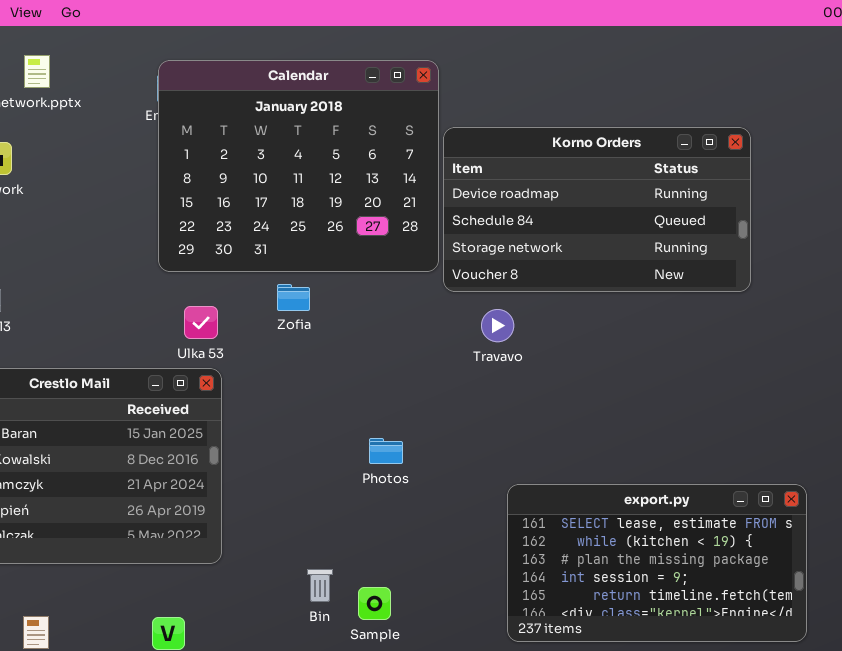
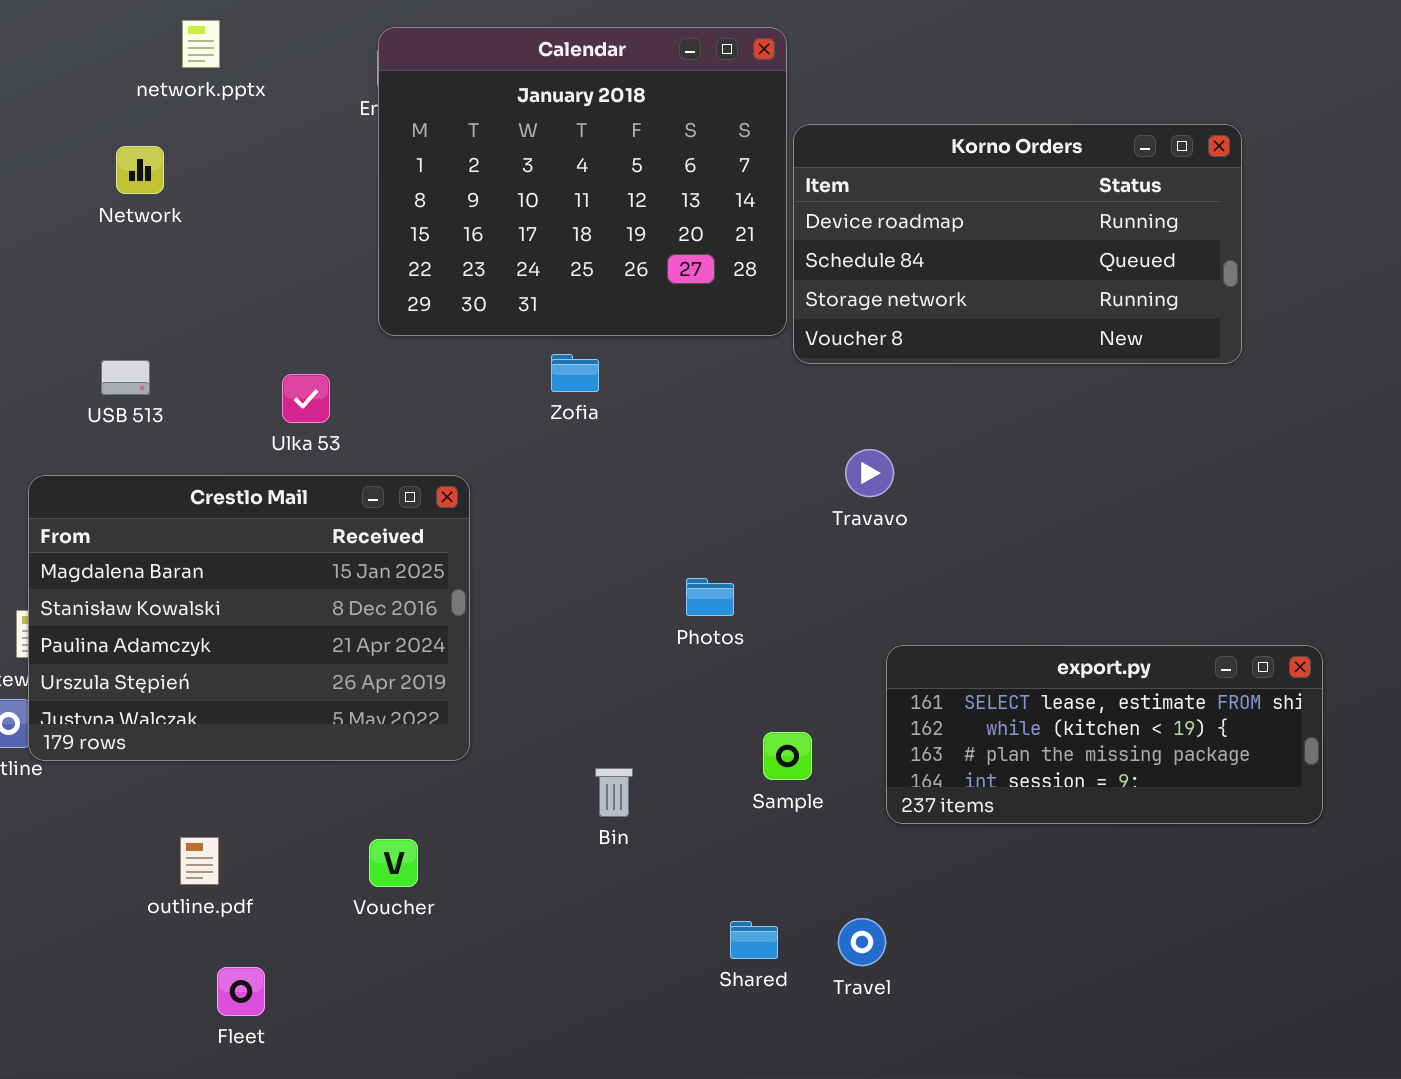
Ulka 53: [184,306,218,339] -> [282,374,330,423], moved
Travavo: [481,309,514,342] -> [845,449,894,497], moved
export.py: [507,484,807,642] -> [886,645,1323,824], resized
Sample: [358,587,391,620] -> [763,732,812,780], moved

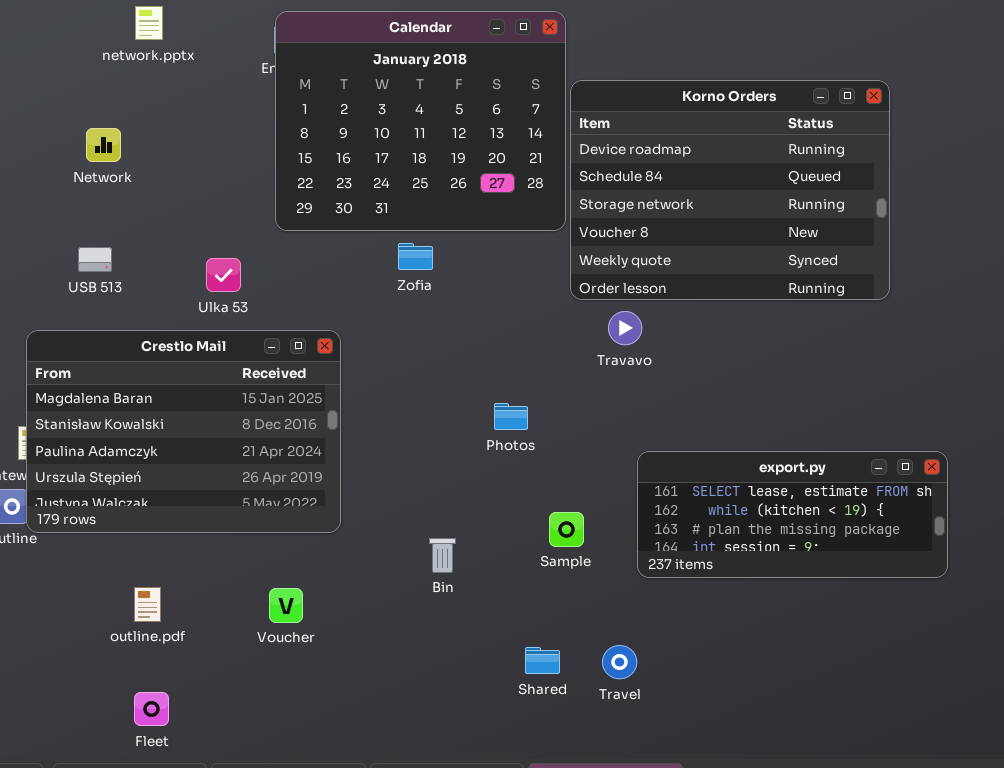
Korno Orders: [793,124,1242,364] -> [570,80,890,300], resized
Network: [116,146,164,194] -> [86,128,121,162], moved
Fleet: [217,967,265,1016] -> [134,692,169,726], moved

